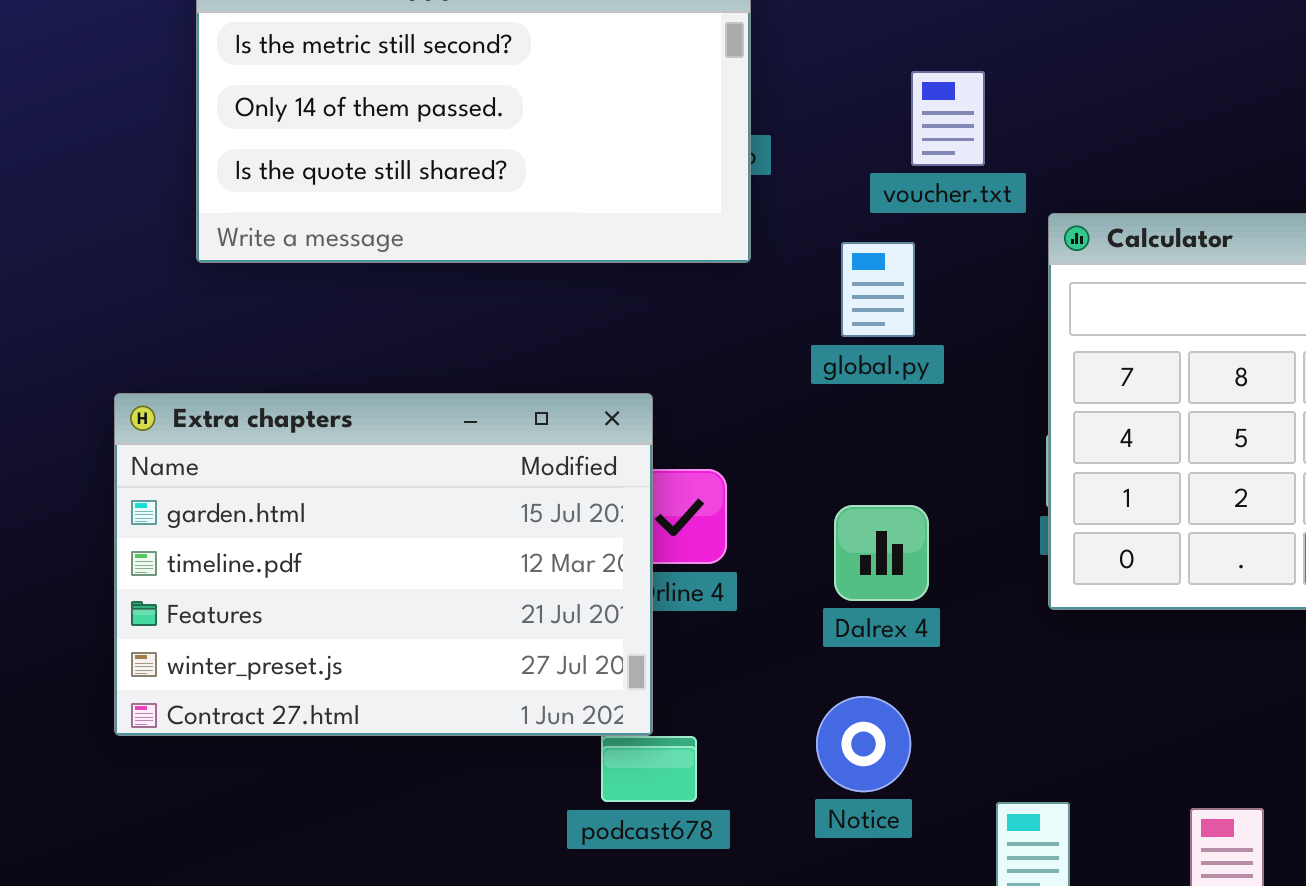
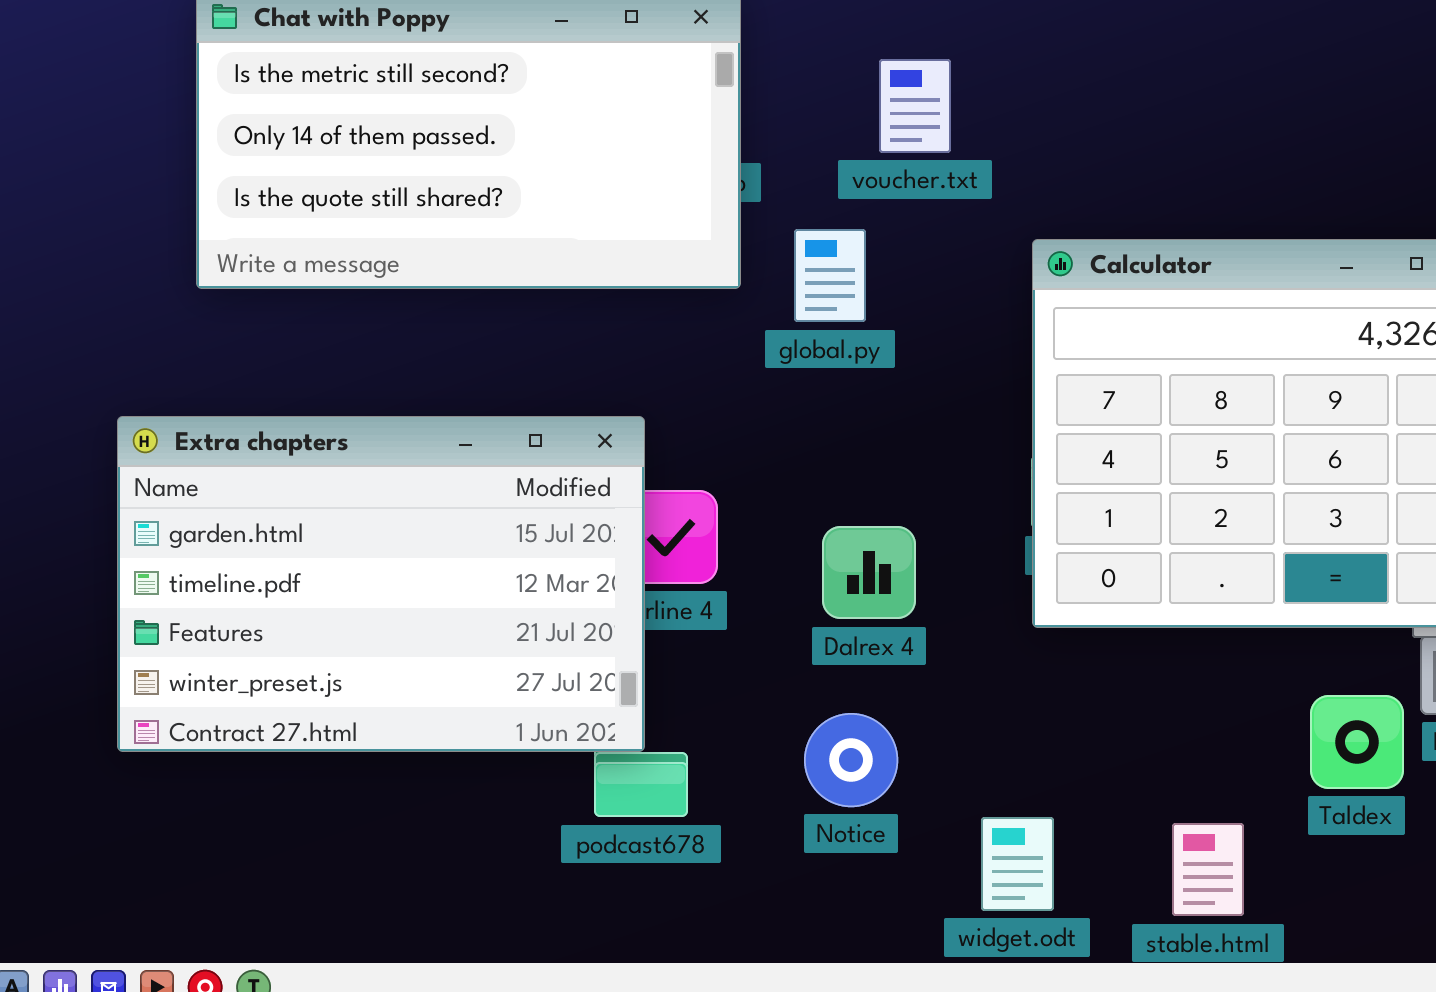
voucher.txt: [911,71,985,166] -> [879,59,951,153], moved
global.py: [841,242,915,337] -> [794,229,866,322], moved

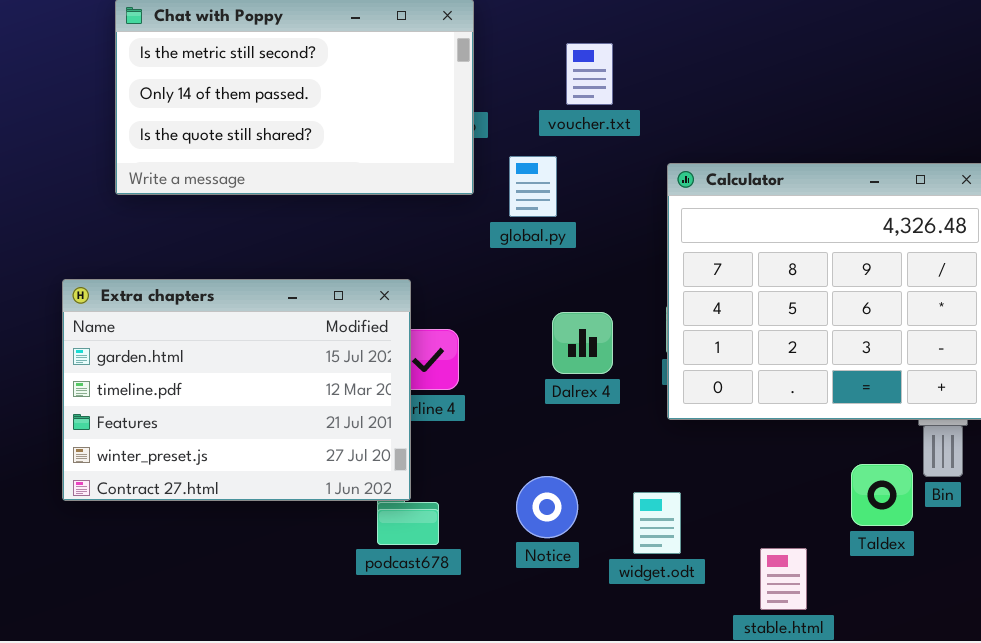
Dalrex 4: [822,526,916,619] -> [552,312,613,374], moved
widget.odt: [981,817,1054,911] -> [633,492,681,554], moved

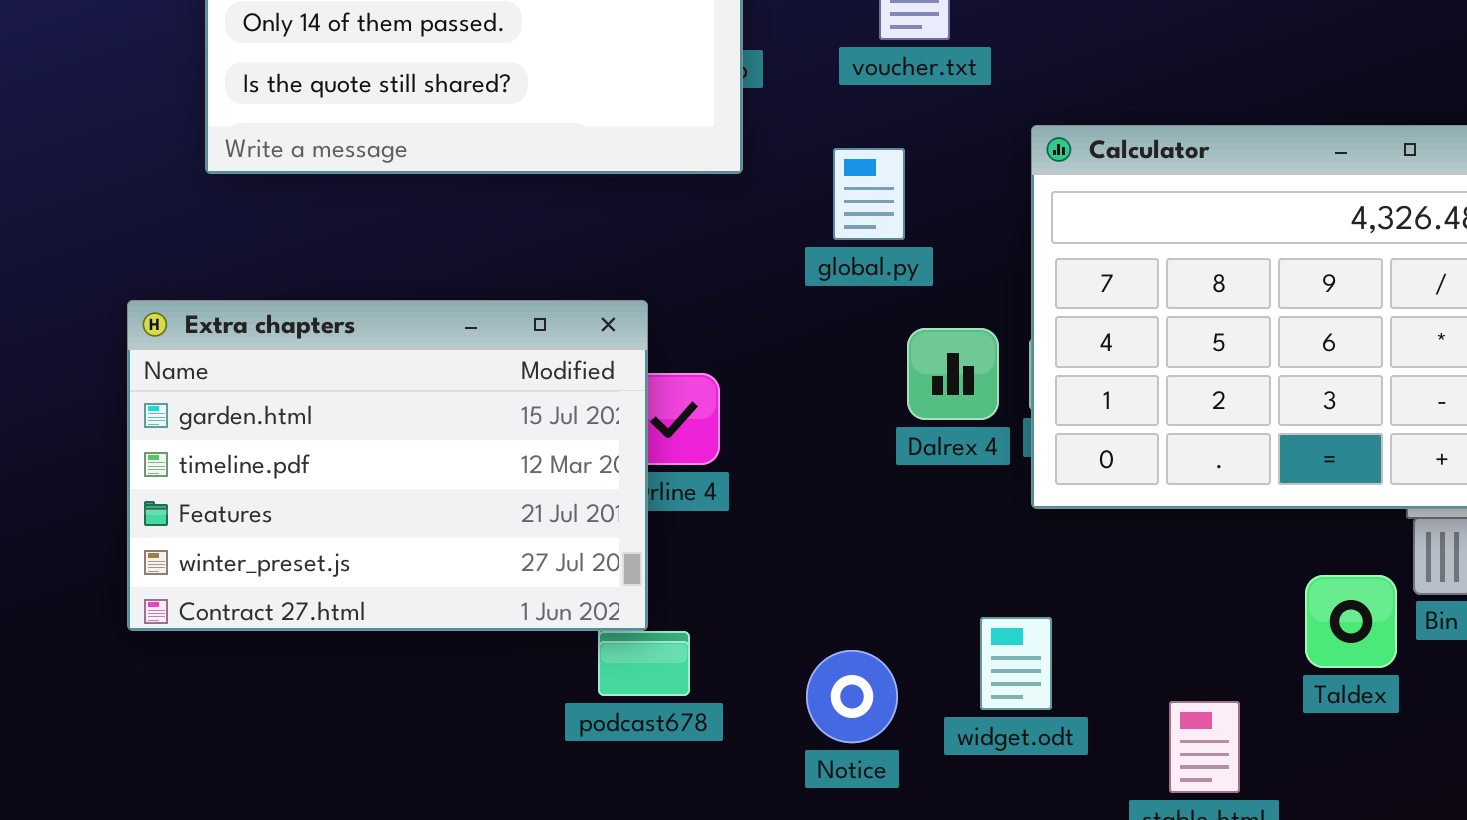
global.py: [509,156,557,217] -> [833,148,905,240], moved
Dalrex 4: [552,312,613,374] -> [907,328,999,420], moved
Notice: [516,476,578,538] -> [806,650,898,743], moved

